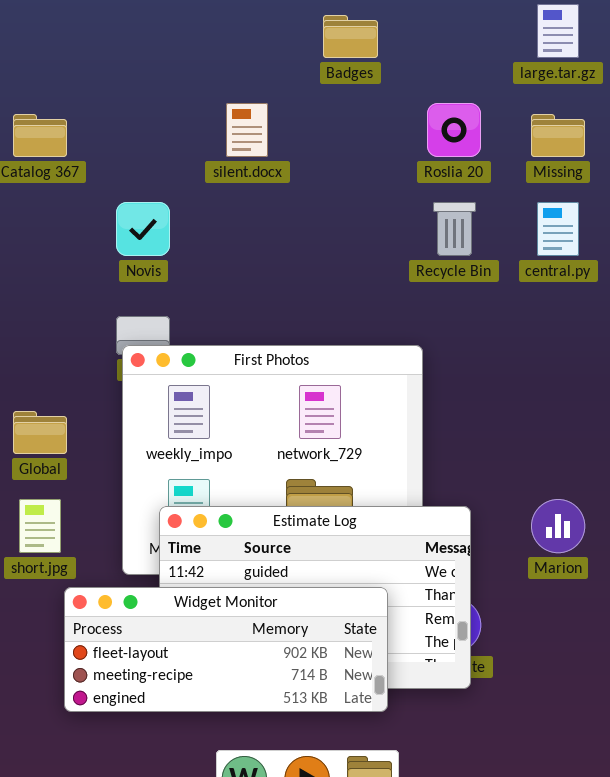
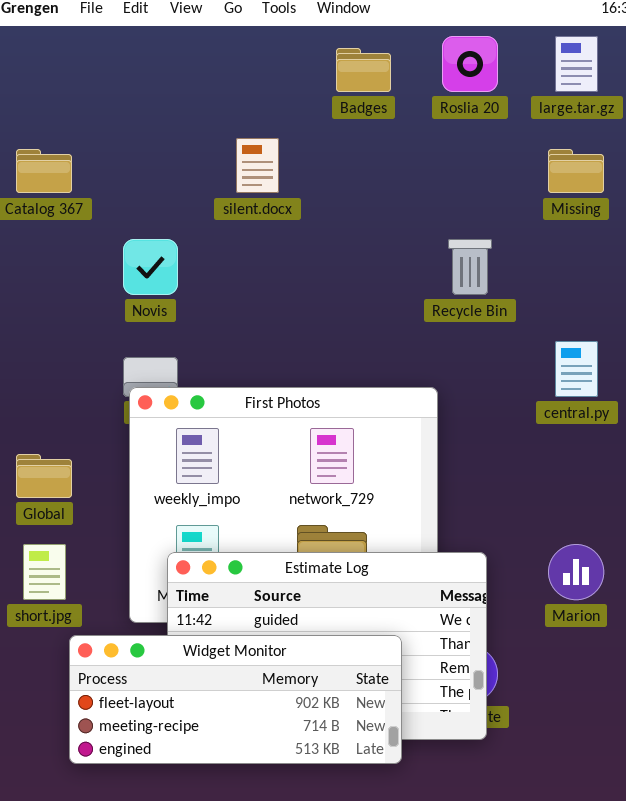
Roslia 20: [427,103,481,157] -> [442,36,498,92], moved
central.py: [537,202,579,256] -> [555,341,598,397], moved

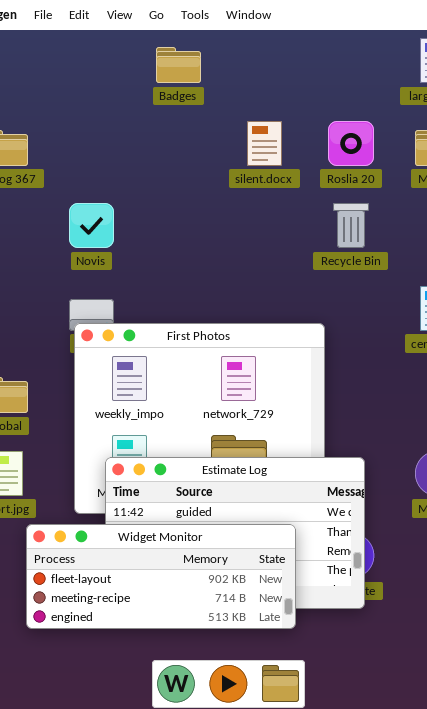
Roslia 20: [442,36,498,92] -> [328,121,374,166], moved
Badges: [336,48,391,92] -> [156,47,201,83], moved
silent.docx: [236,138,279,193] -> [247,121,282,166], moved

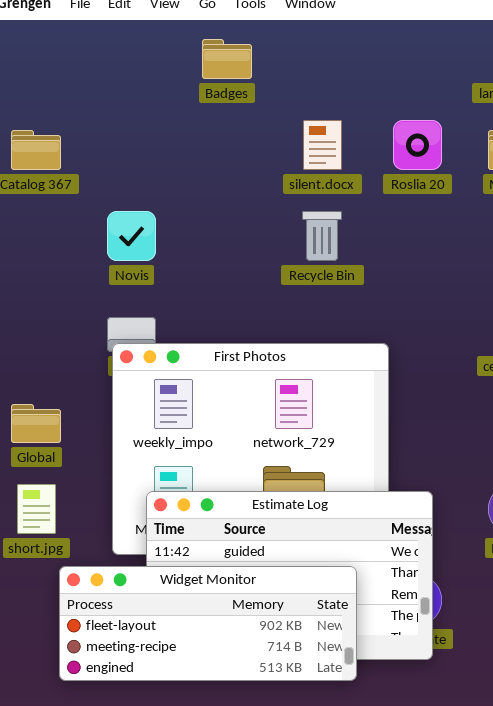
Recycle Bin: [333,203,369,248] -> [302,211,342,261], moved

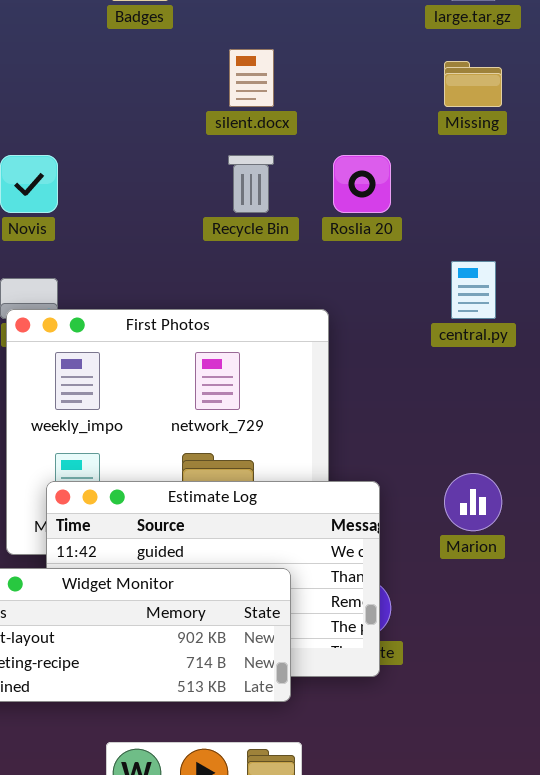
Roslia 20: [393,120,442,170] -> [333,155,391,213], moved

